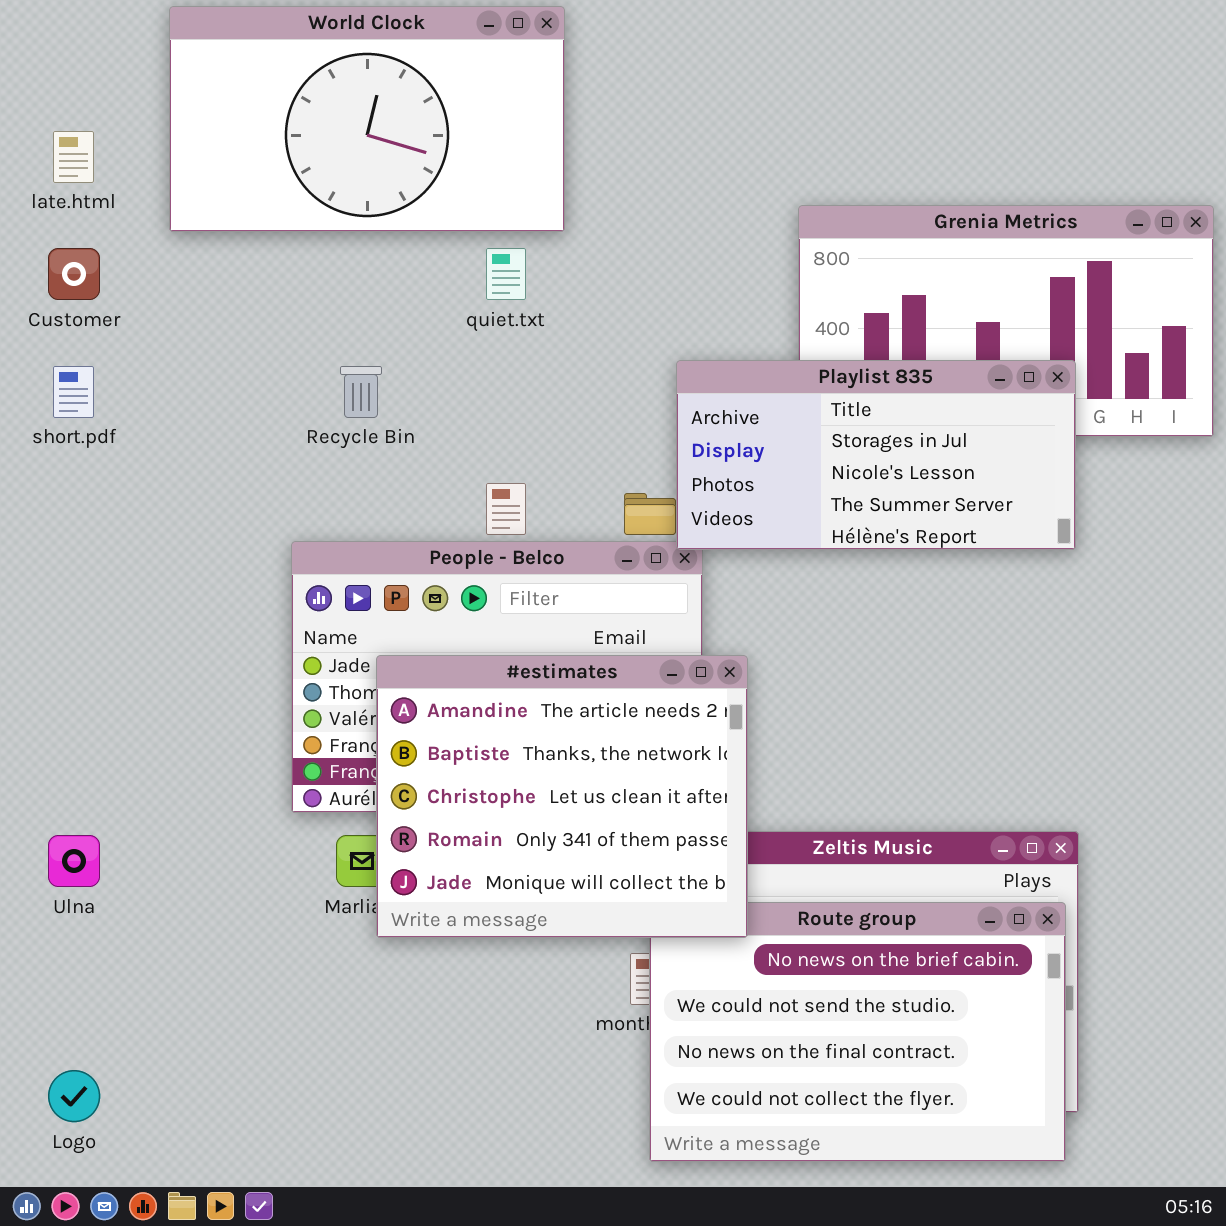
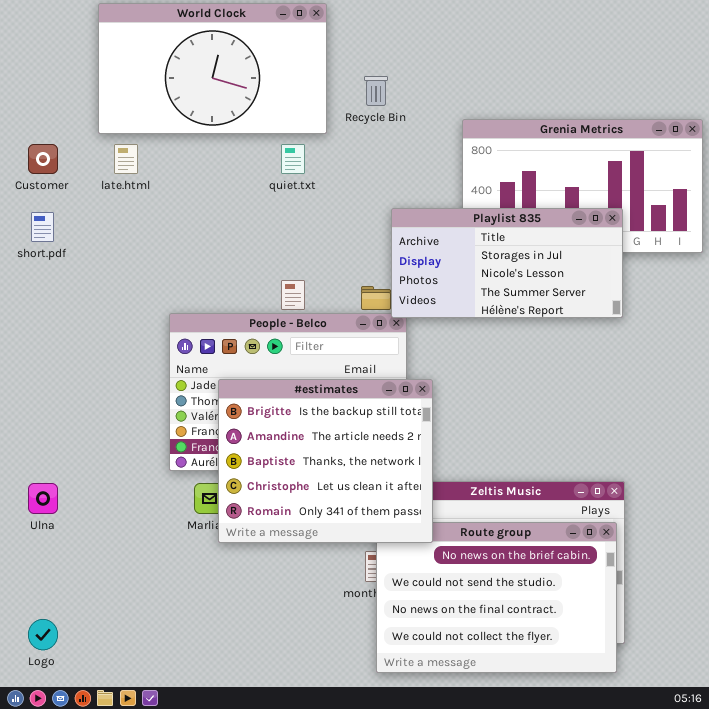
late.html: [53,131,94,183] -> [114,144,138,174], moved
Recycle Bin: [340,366,382,418] -> [364,76,388,106], moved
#estimates: [376,655,748,938] -> [218,379,433,543], scrolled up 1 row

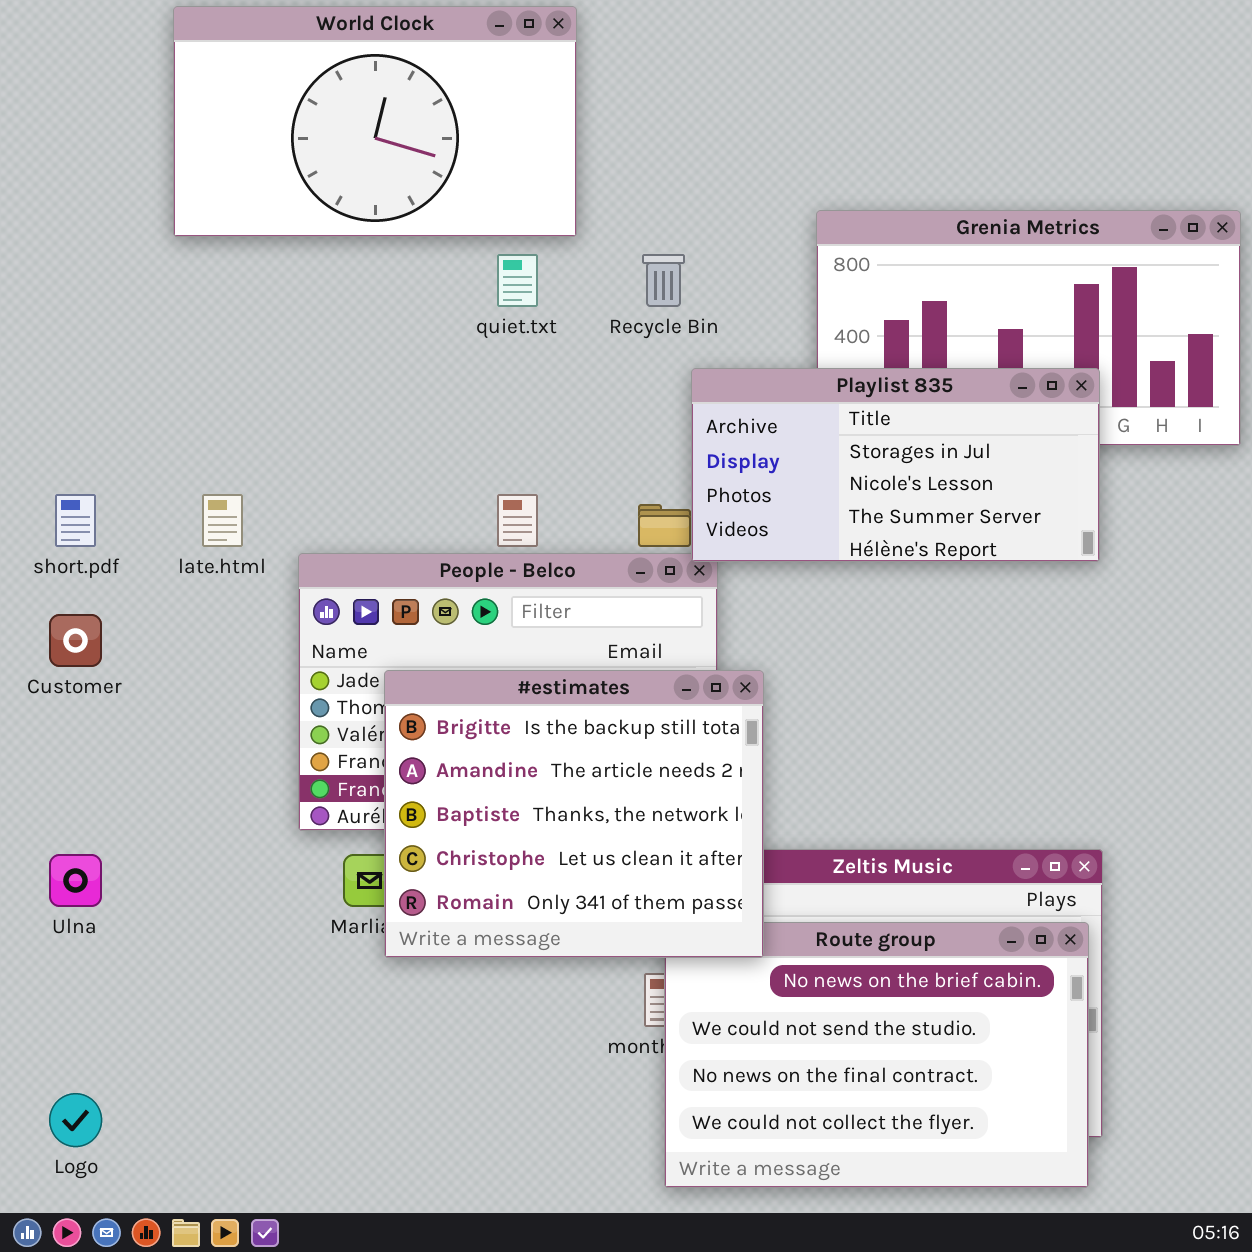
Recycle Bin: [364,76,388,106] -> [642,254,685,307], moved
Customer: [28,144,58,174] -> [49,614,102,667], moved
late.html: [114,144,138,174] -> [202,494,243,547], moved
short.pdf: [31,212,54,242] -> [55,494,96,547], moved

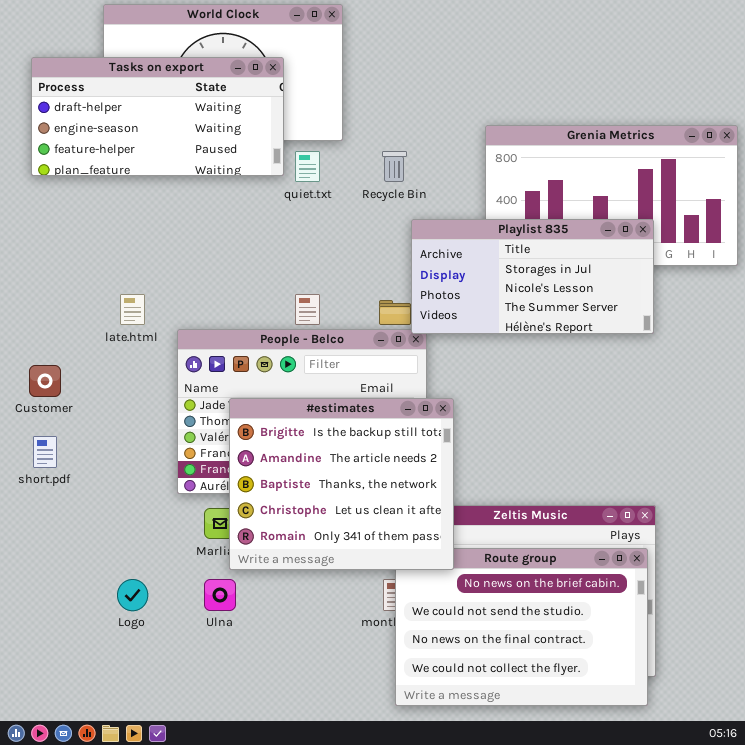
Tasks on export: none -> [31,57,284,176], opened
short.pdf: [55,494,96,547] -> [33,436,57,468], moved
Ulna: [49,854,102,907] -> [204,579,236,611], moved
Logo: [49,1093,102,1147] -> [117,579,148,611], moved

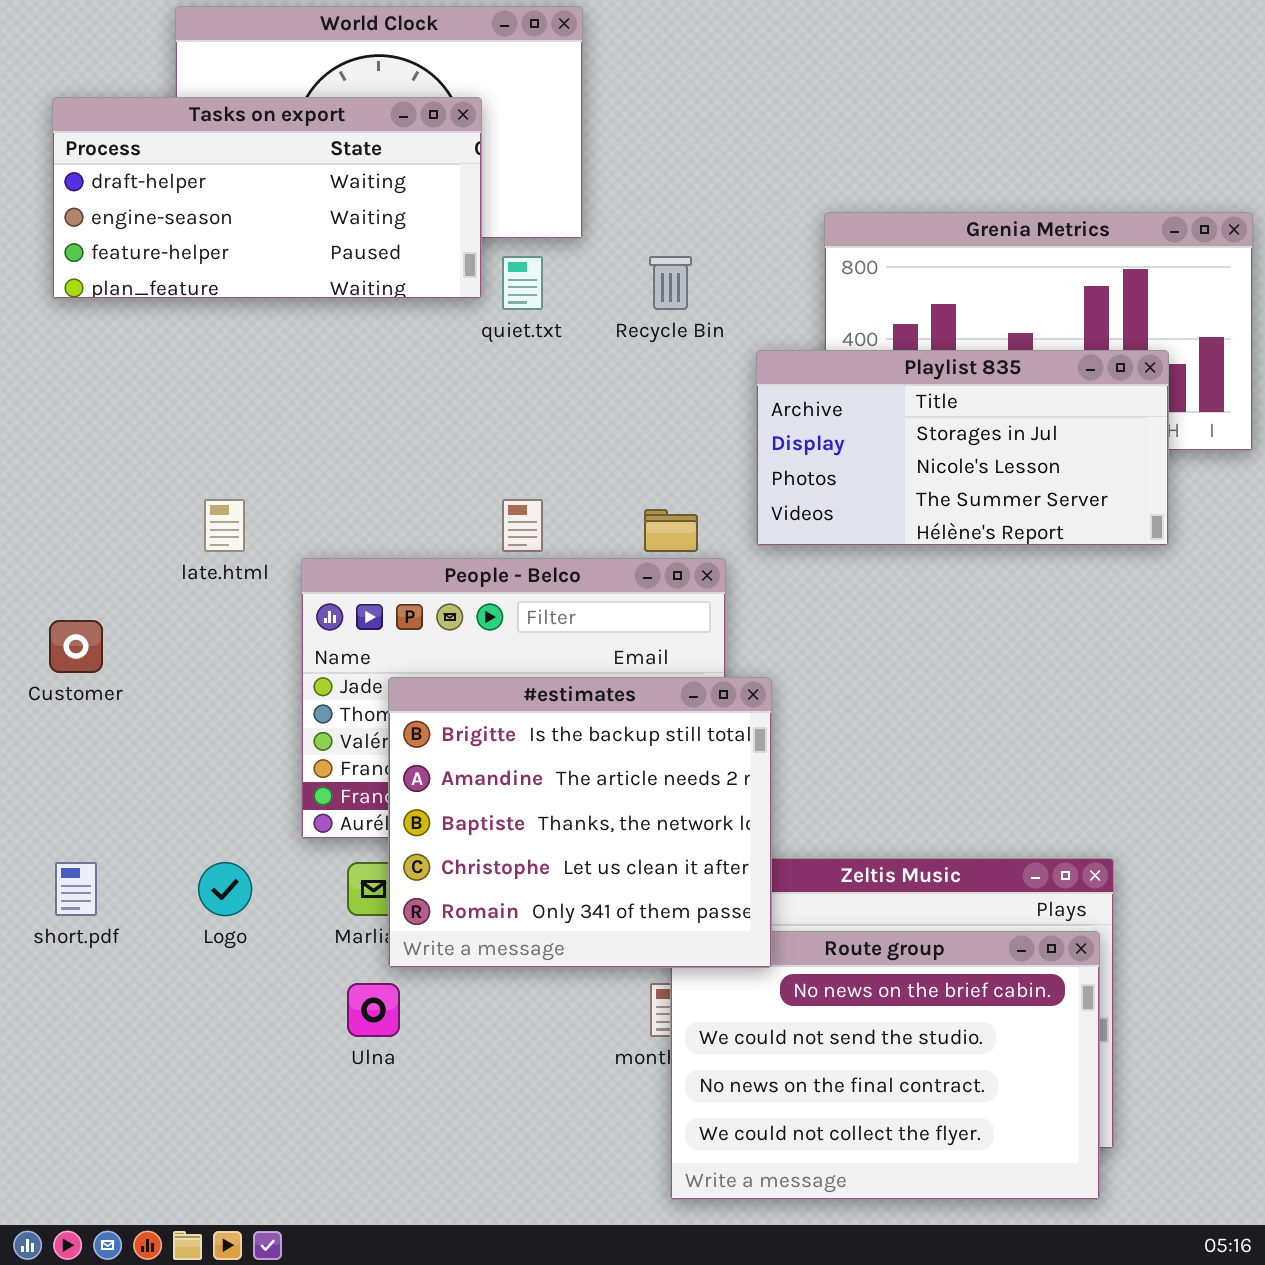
Playlist 835: [411,219,654,334] -> [756,350,1169,546], moved
short.pdf: [33,436,57,468] -> [55,862,97,916], moved
Logo: [117,579,148,611] -> [198,862,252,916], moved

